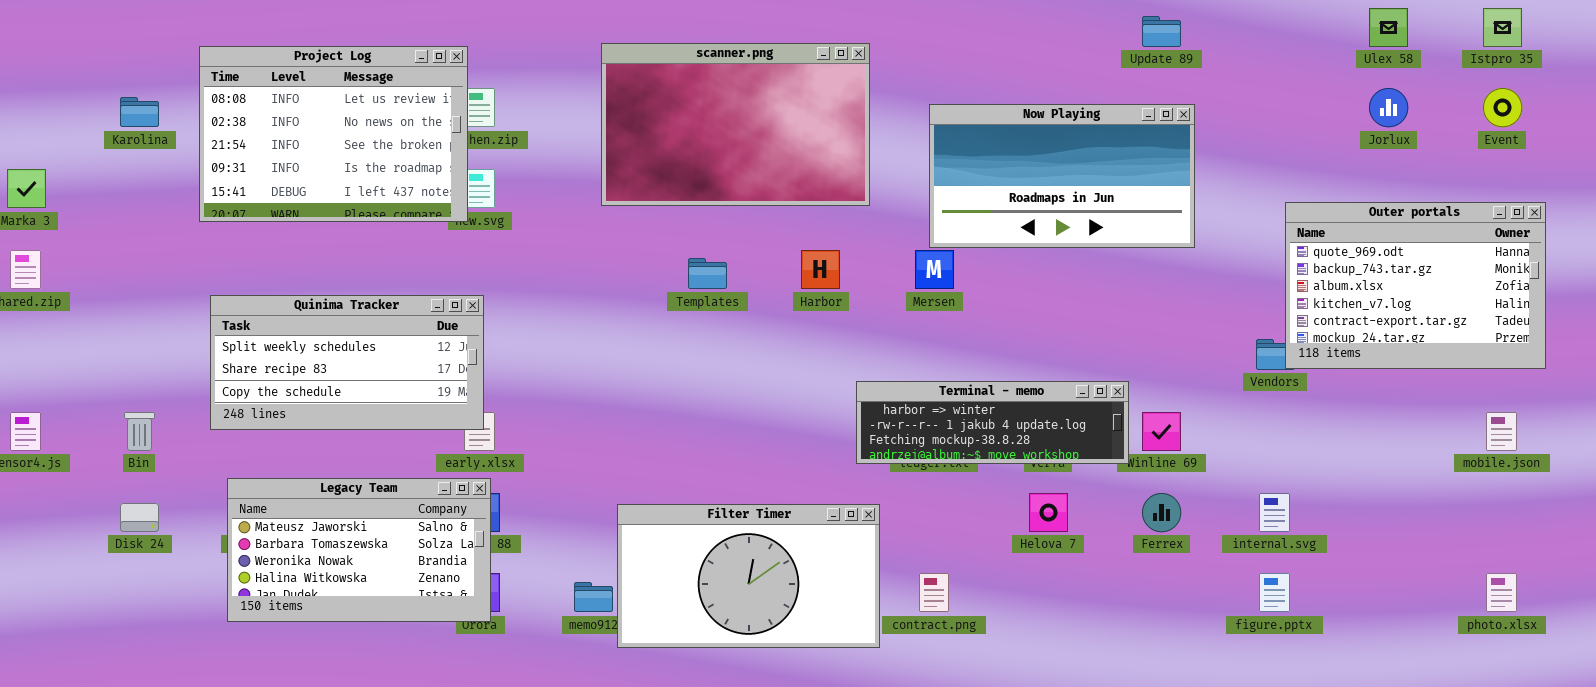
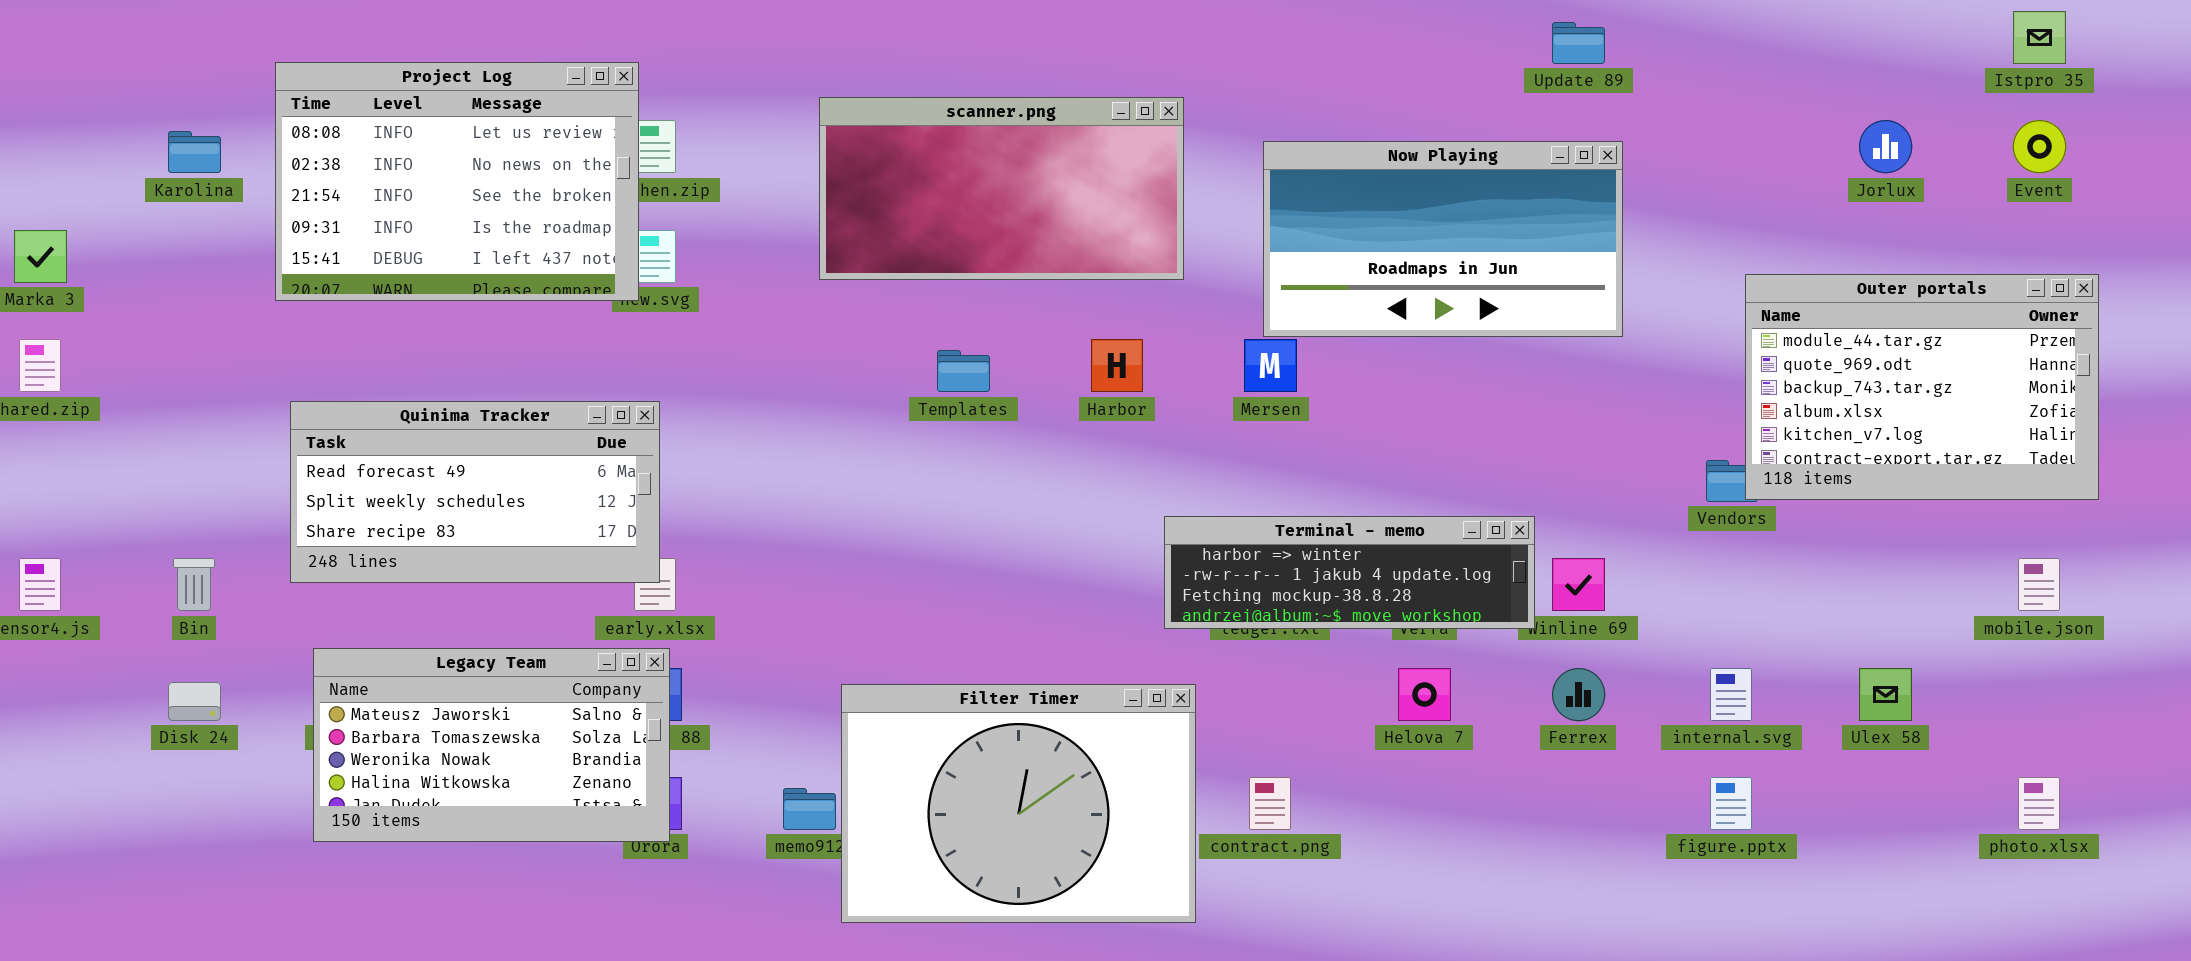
Ulex 58: [1369,8,1408,47] -> [1859,668,1912,721], moved
scanner.png: [601,43,870,206] -> [819,97,1184,280], resized
Outer portals: [1285,202,1546,369] -> [1745,274,2099,500], scrolled up 1 row
Quinima Tracker: [210,295,484,430] -> [290,401,660,583], scrolled up 1 row
Filter Timer: [617,504,880,648] -> [841,684,1196,923], resized

